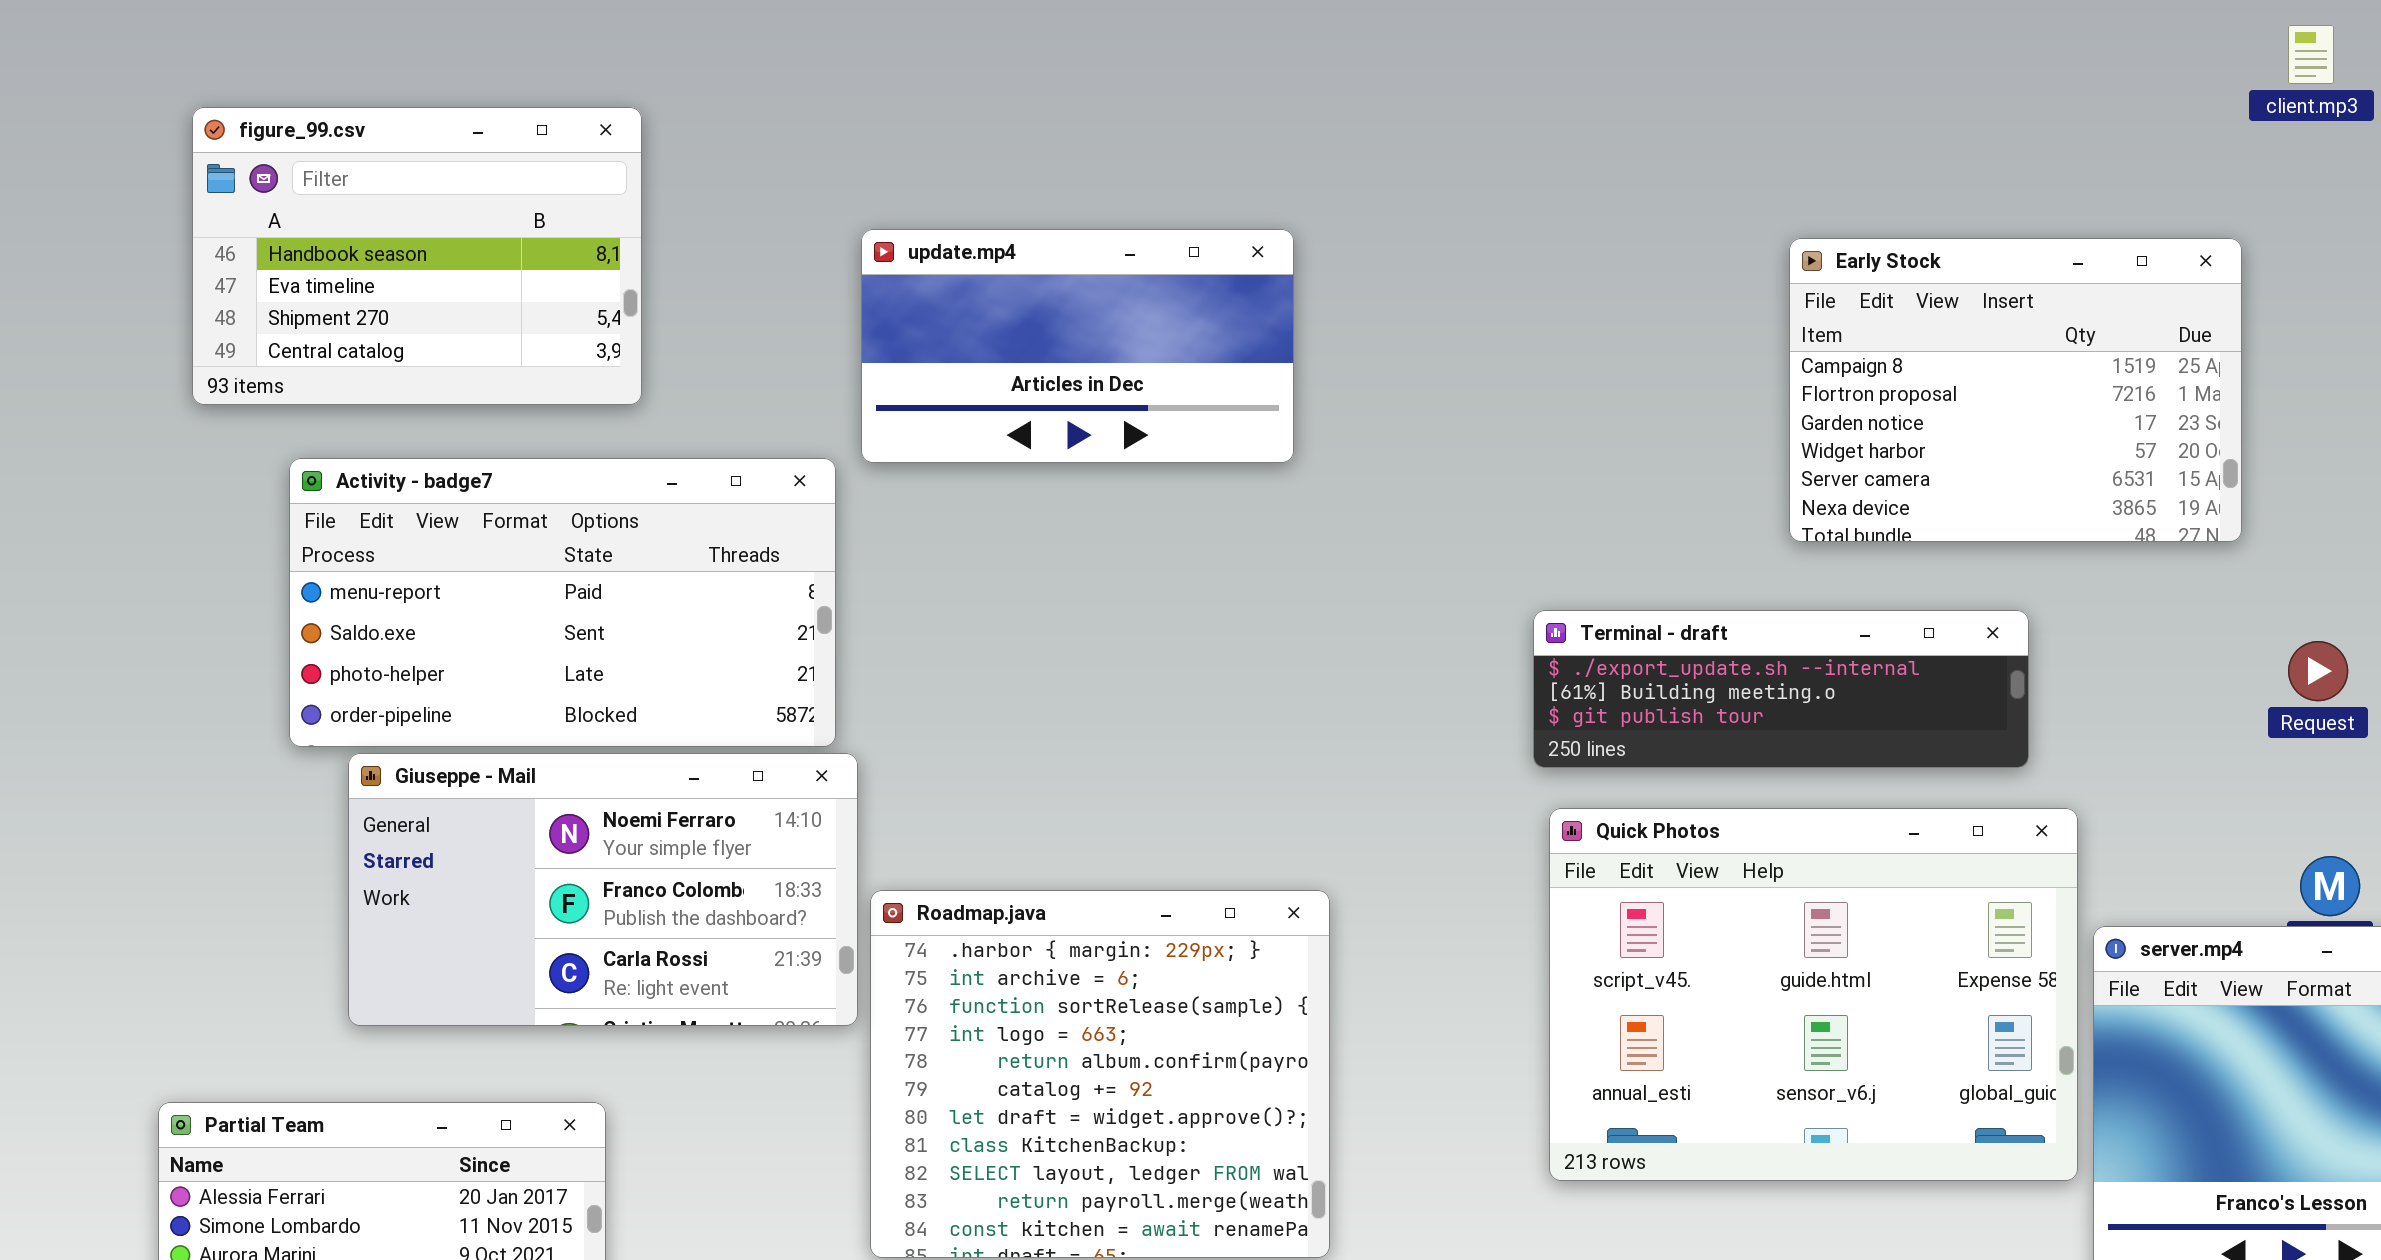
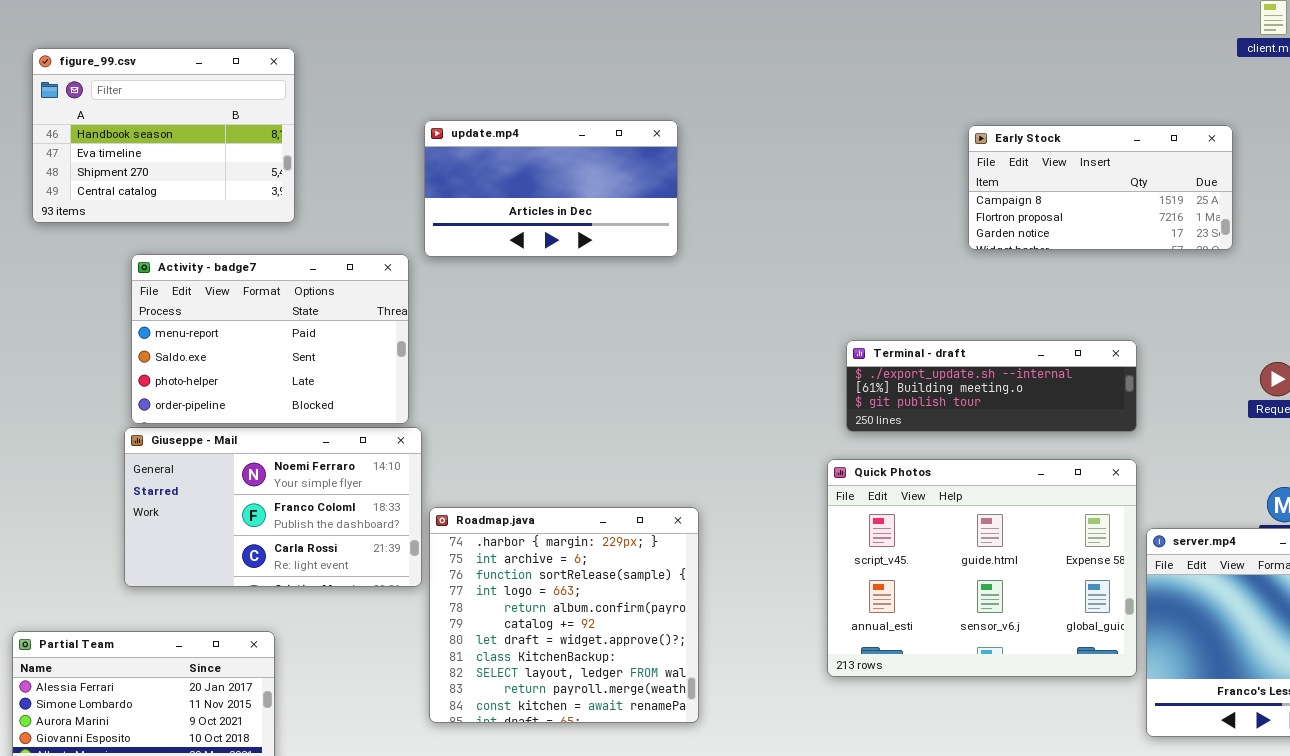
Early Stock: [1789,238,2242,542] -> [968,125,1233,250], resized
Activity - badge7: [289,458,836,747] -> [131,254,409,424], resized
Terminal - draft: [1533,610,2029,768] -> [846,340,1137,432], moved

